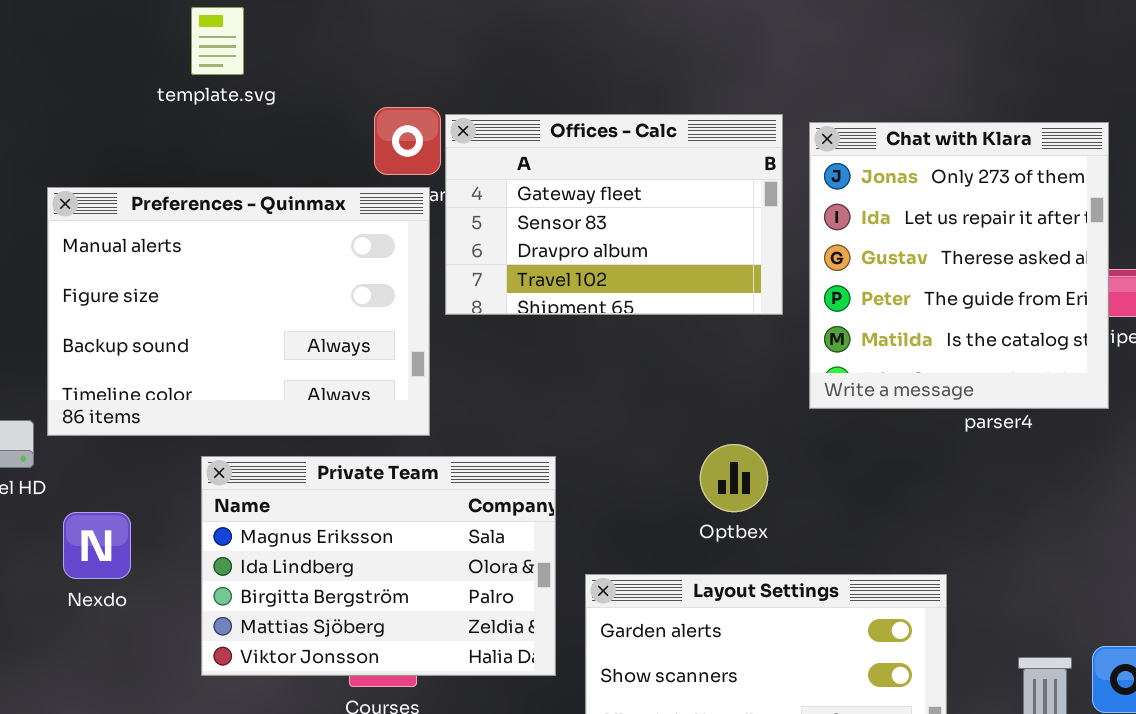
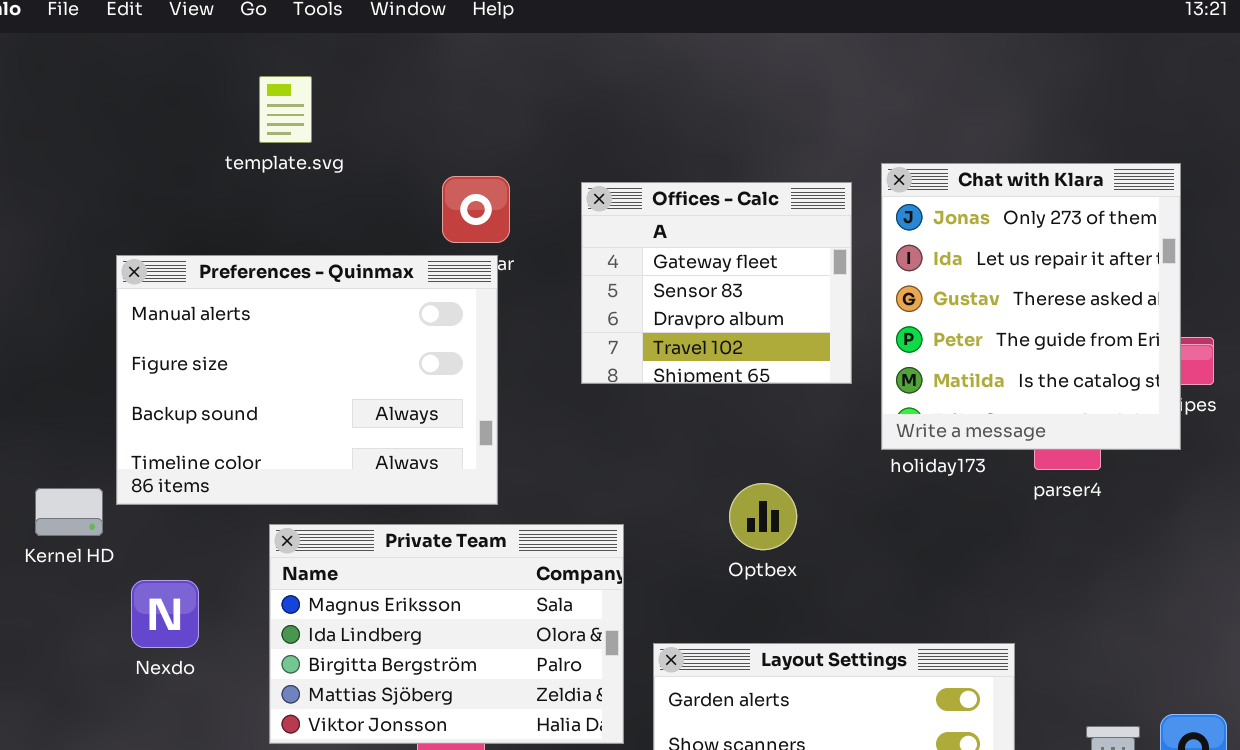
Offices - Calc: [445,114,783,315] -> [581,182,852,384], resized
Chat with Klara: [809,122,1109,409] -> [881,163,1181,450], moved
Optbex: [700,444,768,512] -> [729,483,797,550], moved

